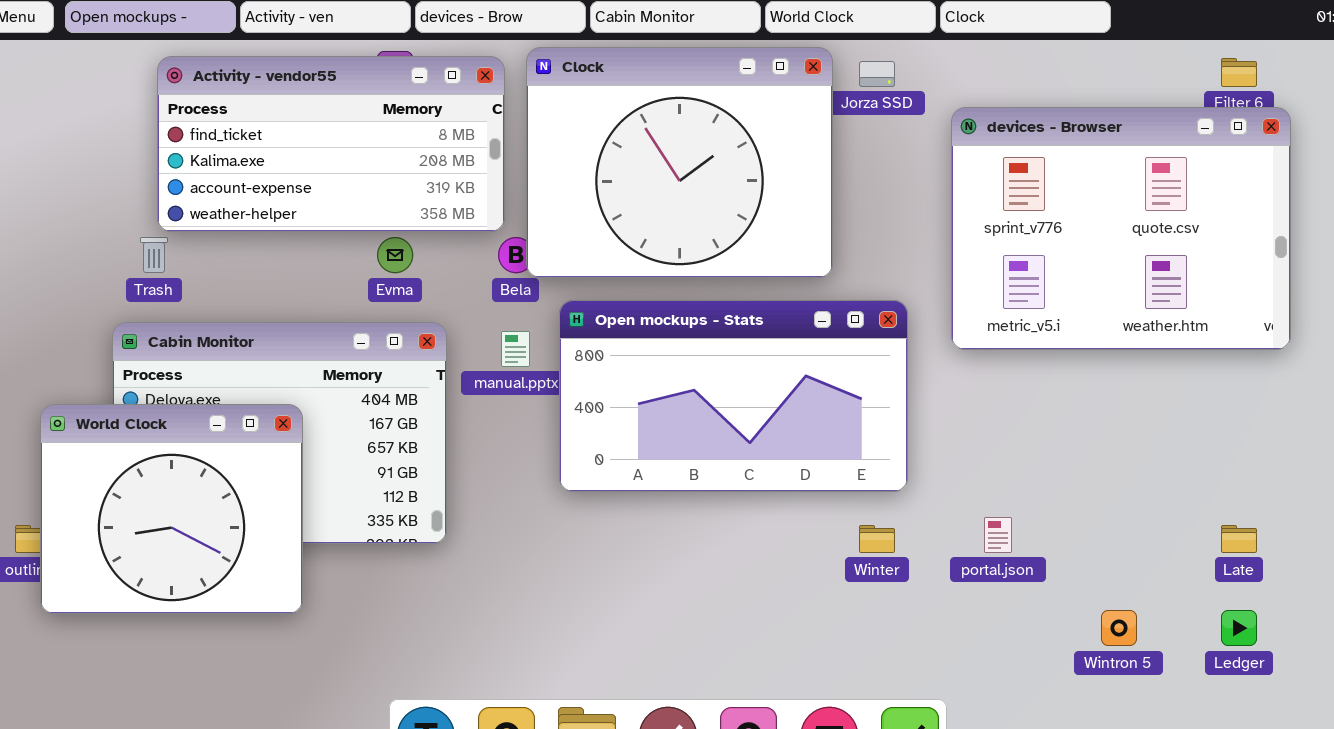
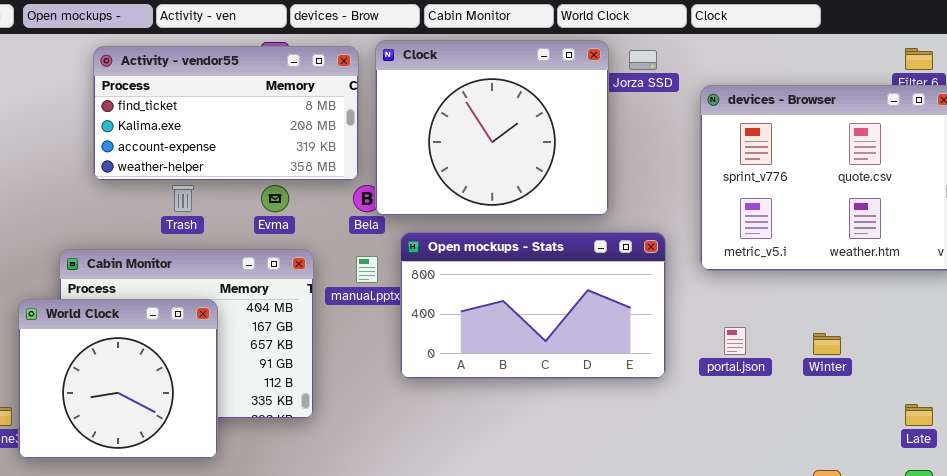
Trash: [140,237,168,273] -> [172,185,194,212], moved
World Clock: [40,404,303,614] -> [18,299,218,459], moved
portal.json: [984,517,1012,553] -> [724,327,746,355], moved
Winter: [859,525,895,553] -> [813,333,841,355], moved

